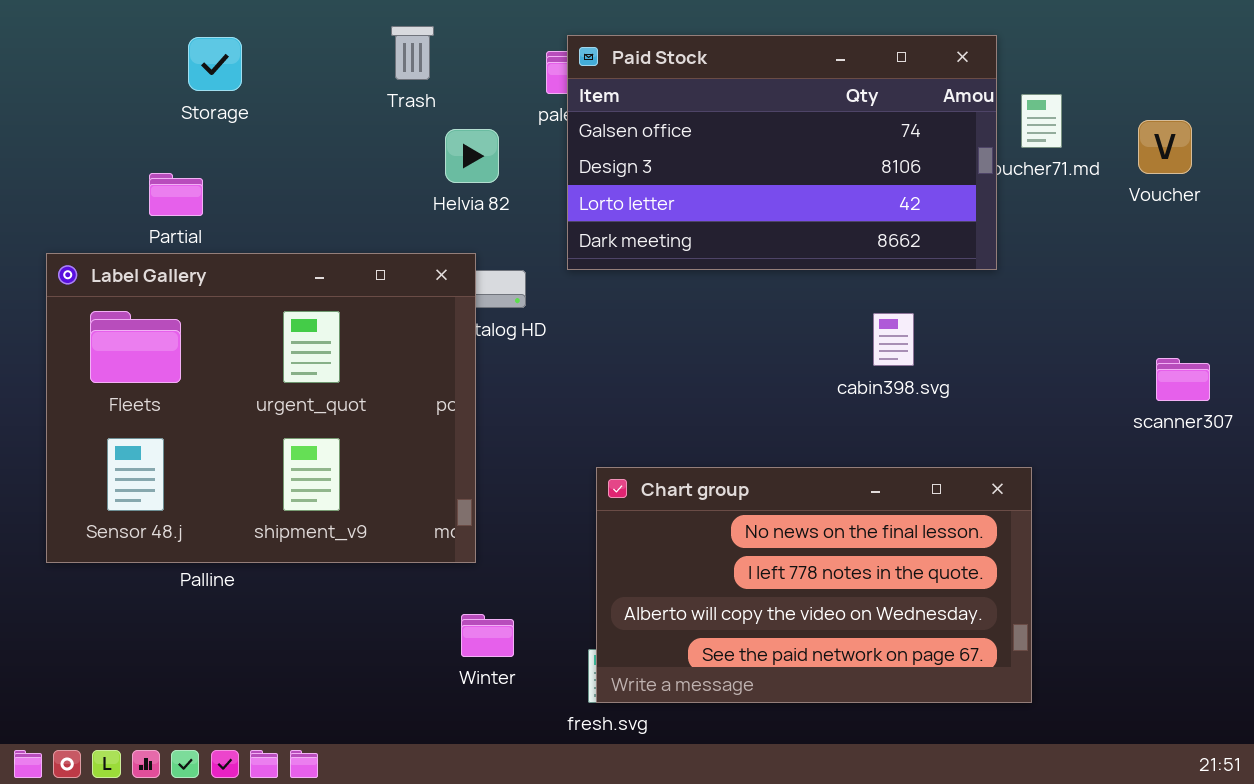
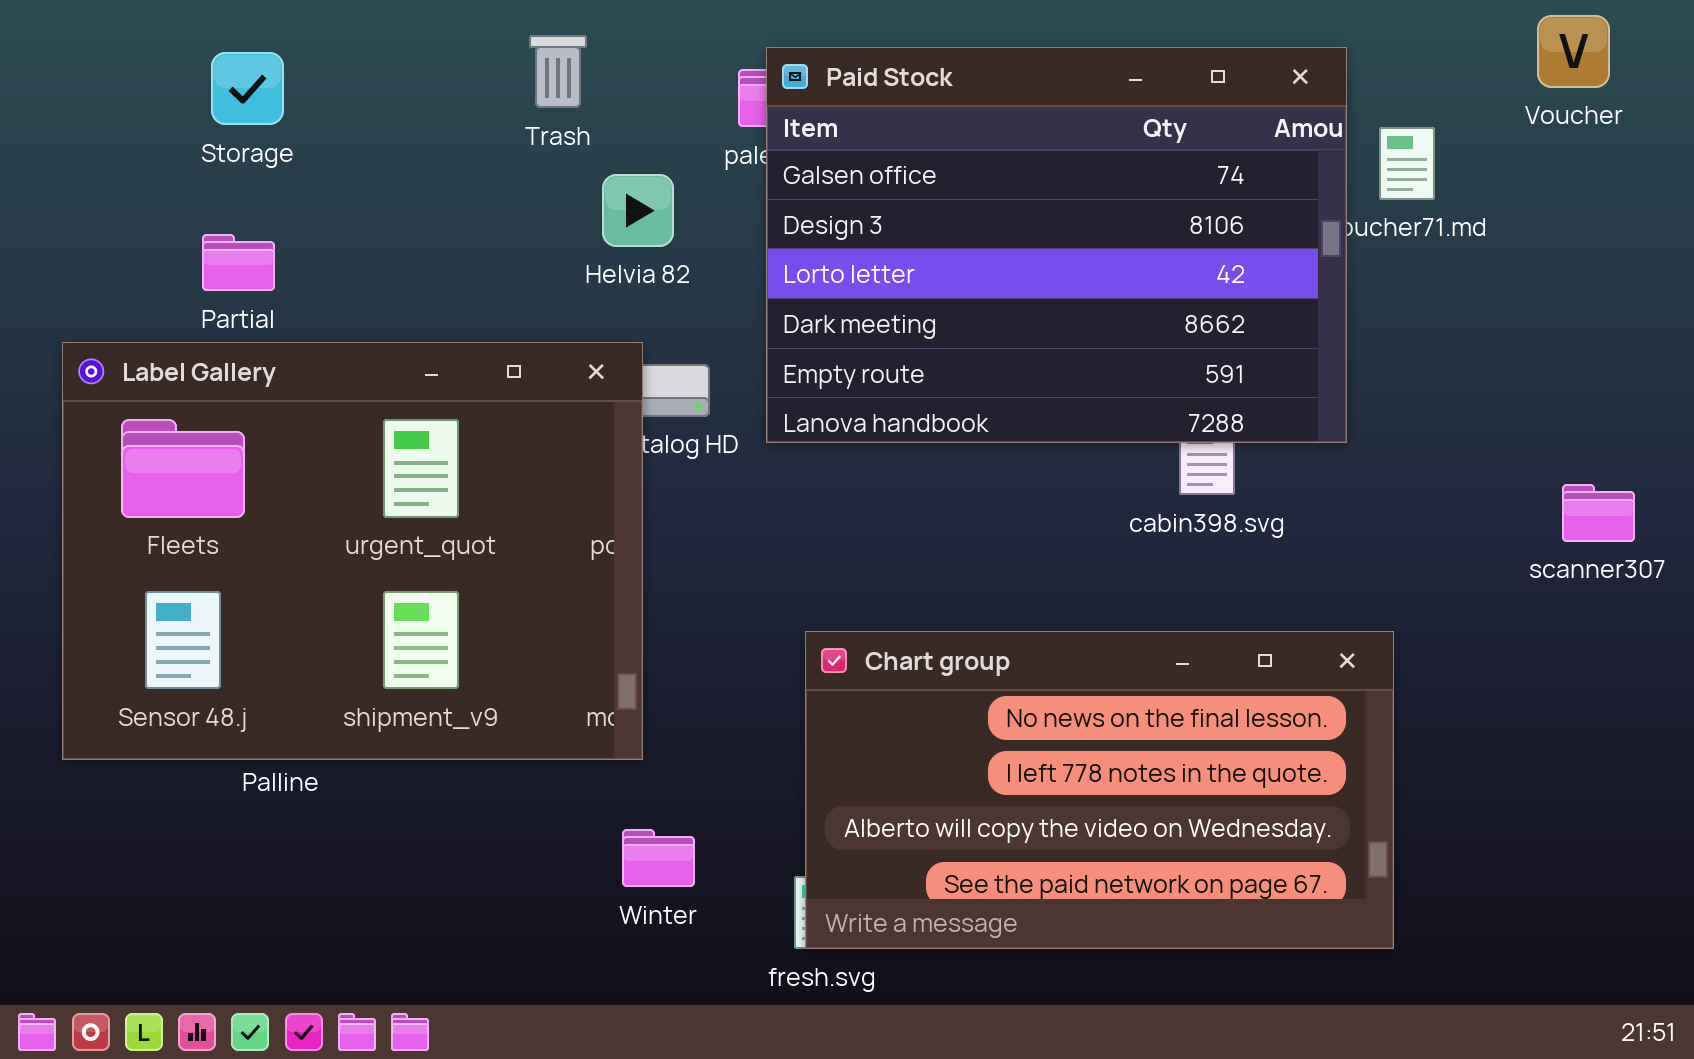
Paid Stock: [567,35,997,270] -> [766,47,1347,443], resized
Storage: [188,37,242,91] -> [211,52,284,125], moved
Voucher: [1138,120,1192,174] -> [1537,15,1610,88], moved

